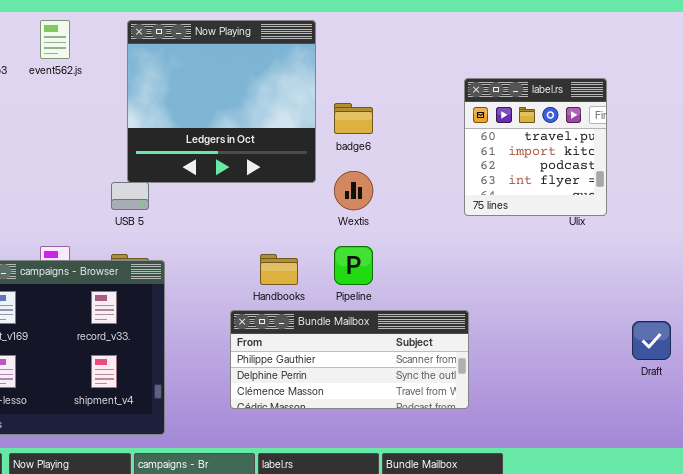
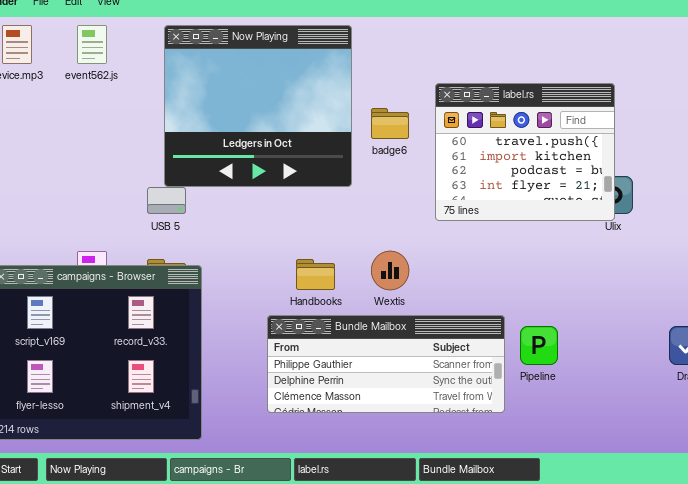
label.rs: [464,78,607,216] -> [435,83,615,221], moved, resized
Wextis: [334,171,373,210] -> [371,251,409,290], moved
Pipeline: [334,246,373,285] -> [520,326,558,365], moved

